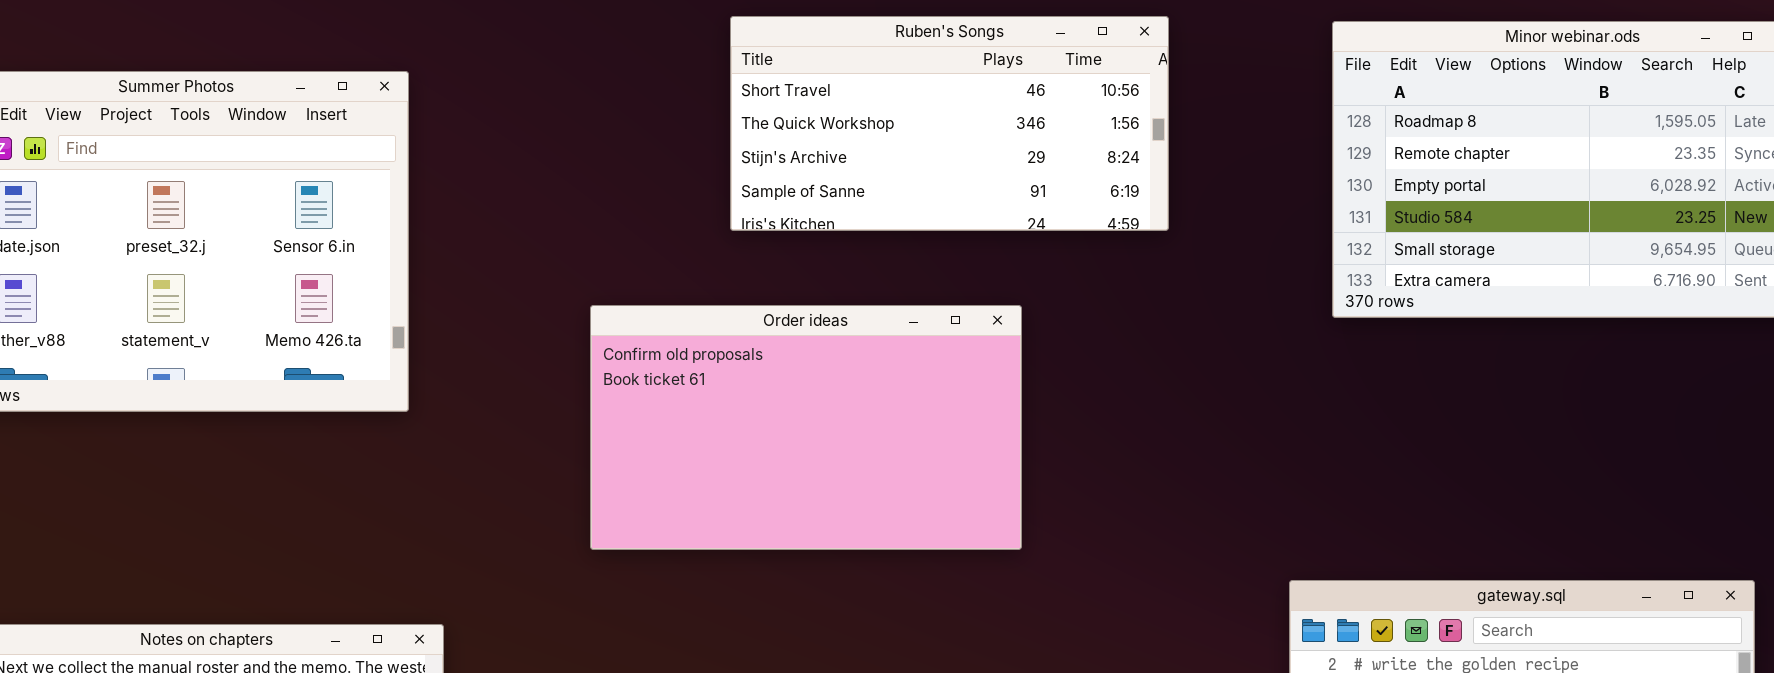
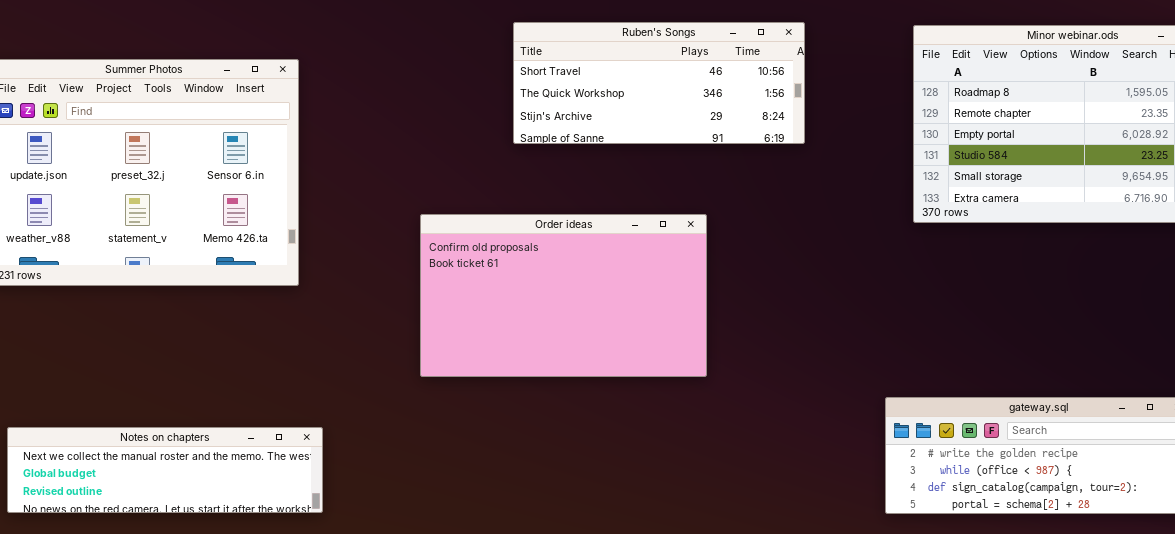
Ruben's Songs: [730,16,1169,231] -> [513,22,805,144], resized

